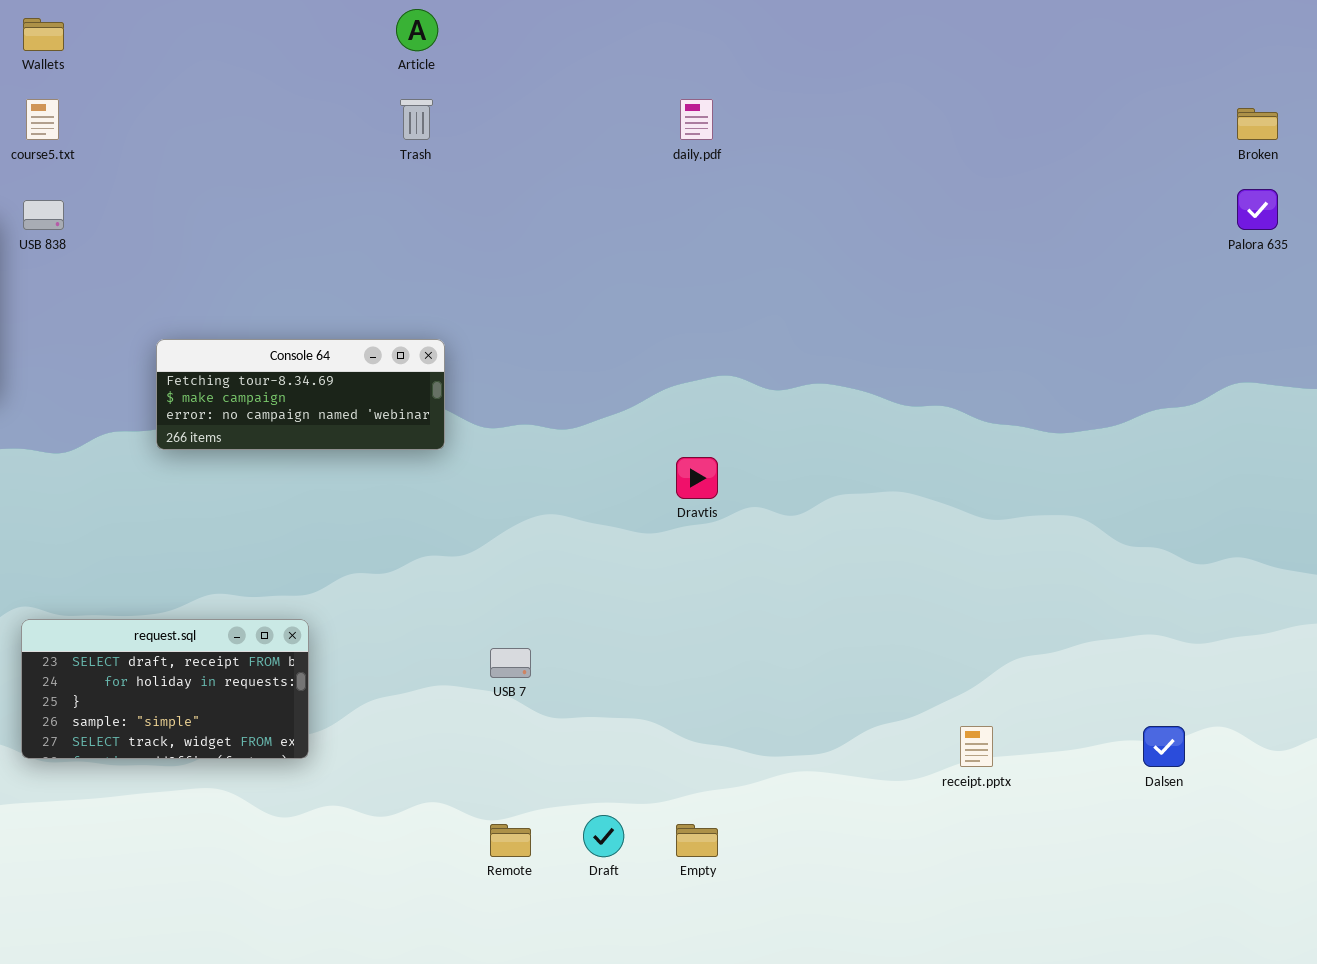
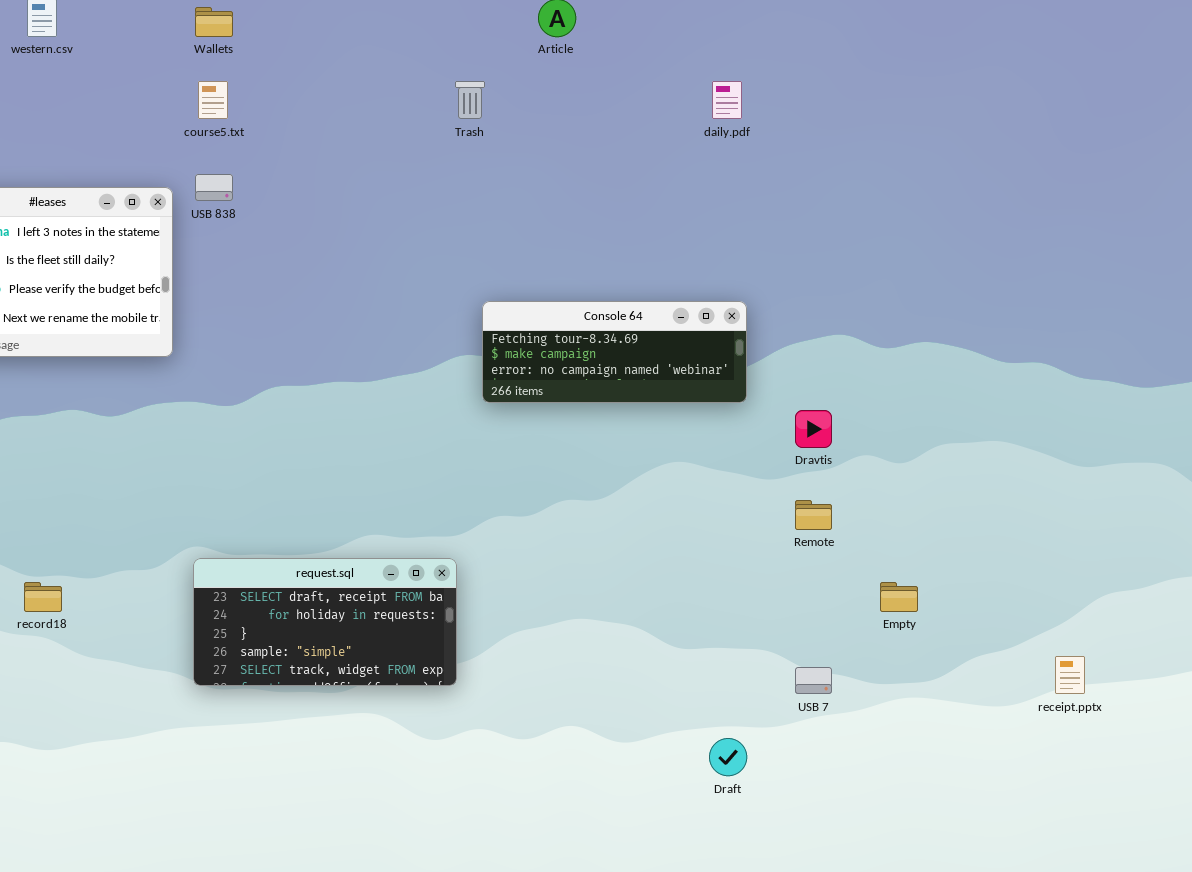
Trash: [400,99,433,140] -> [455,81,485,119], moved
daily.pdf: [680,99,713,140] -> [712,81,742,119], moved
Console 64: [156,339,445,450] -> [482,301,747,403], moved
USB 7: [490,648,531,678] -> [795,667,832,694], moved
Remote: [490,824,531,857] -> [795,500,832,530], moved
Empty: [676,824,718,857] -> [880,582,918,612], moved

